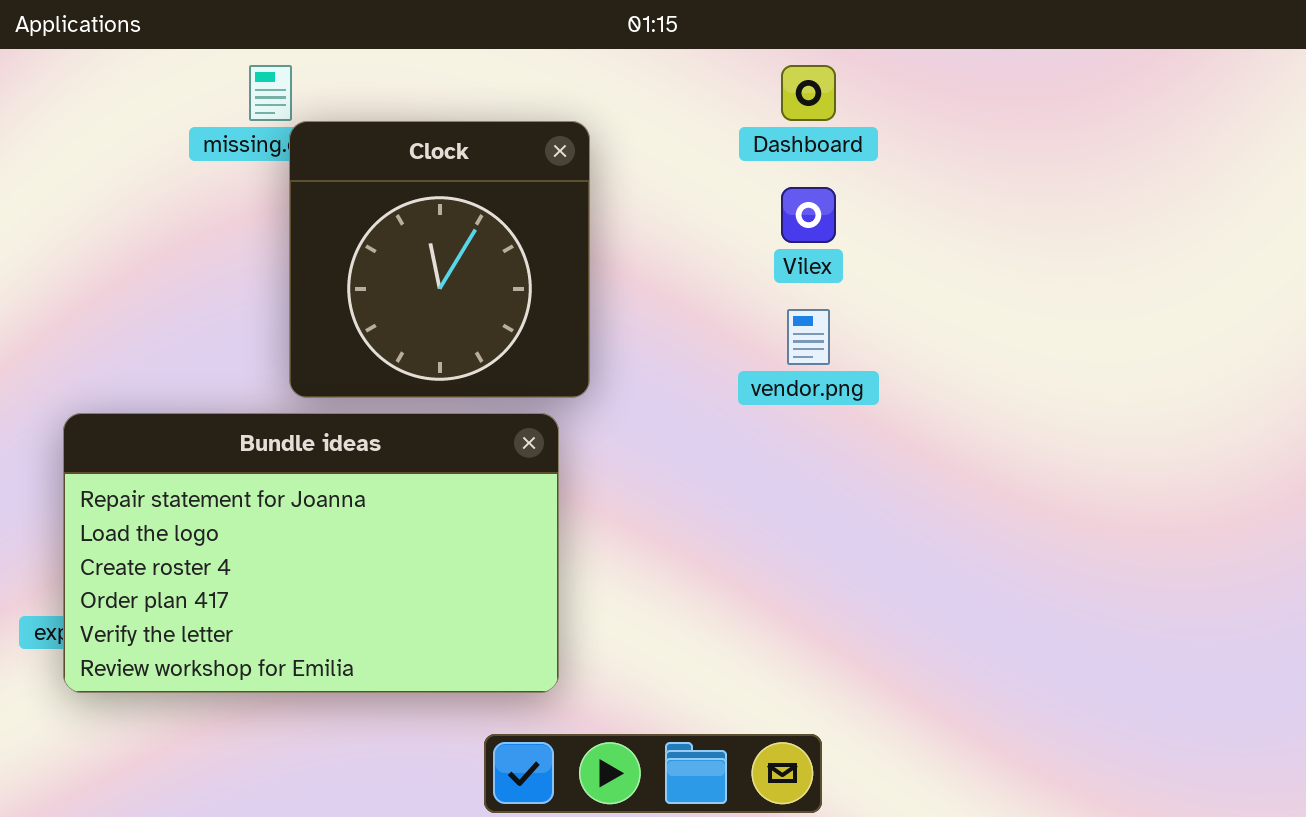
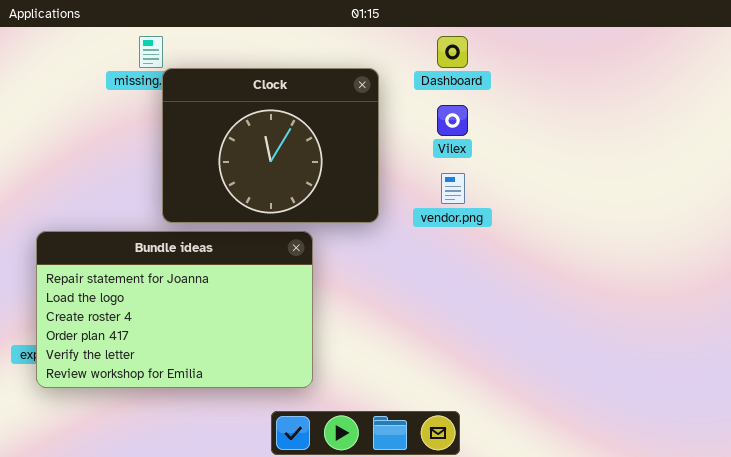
Clock: [289,121,590,398] -> [162,68,379,223], resized

